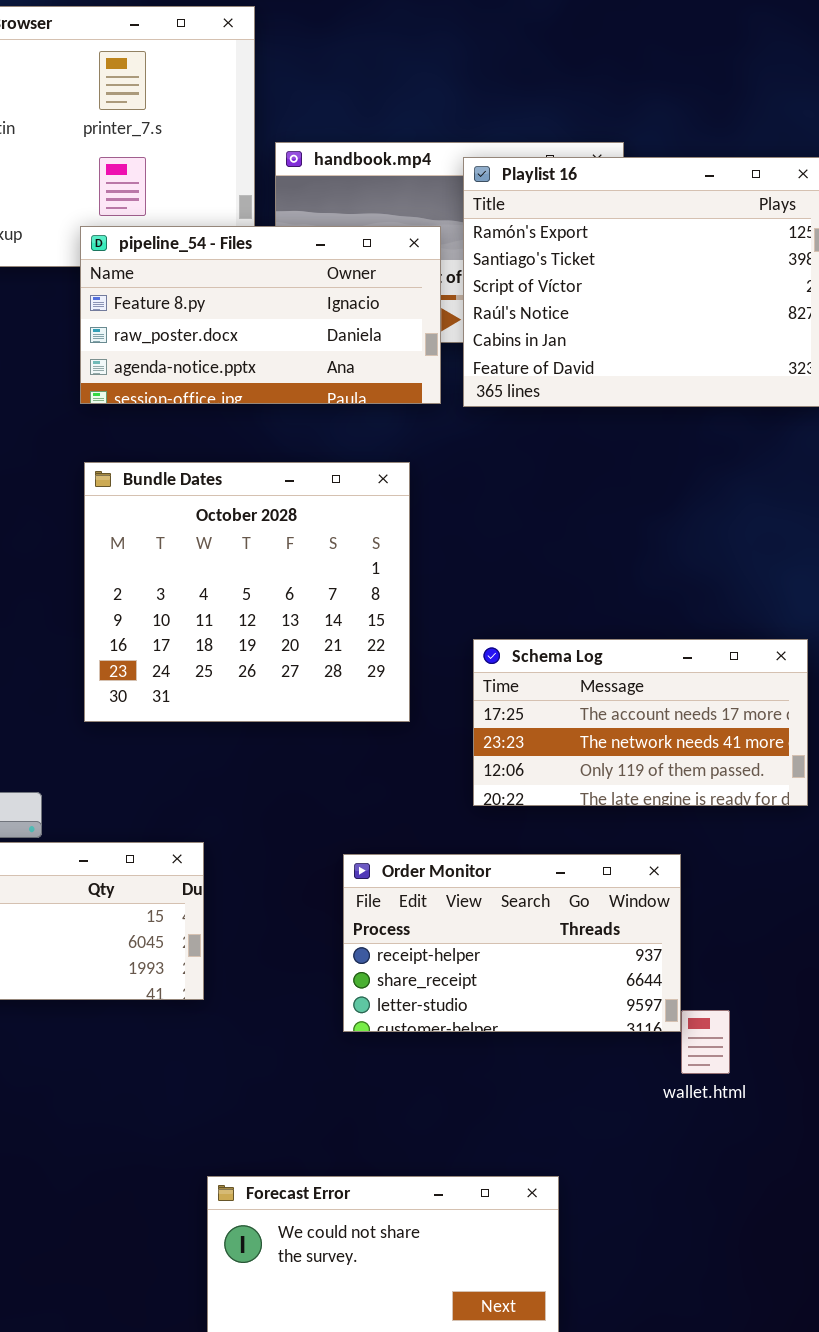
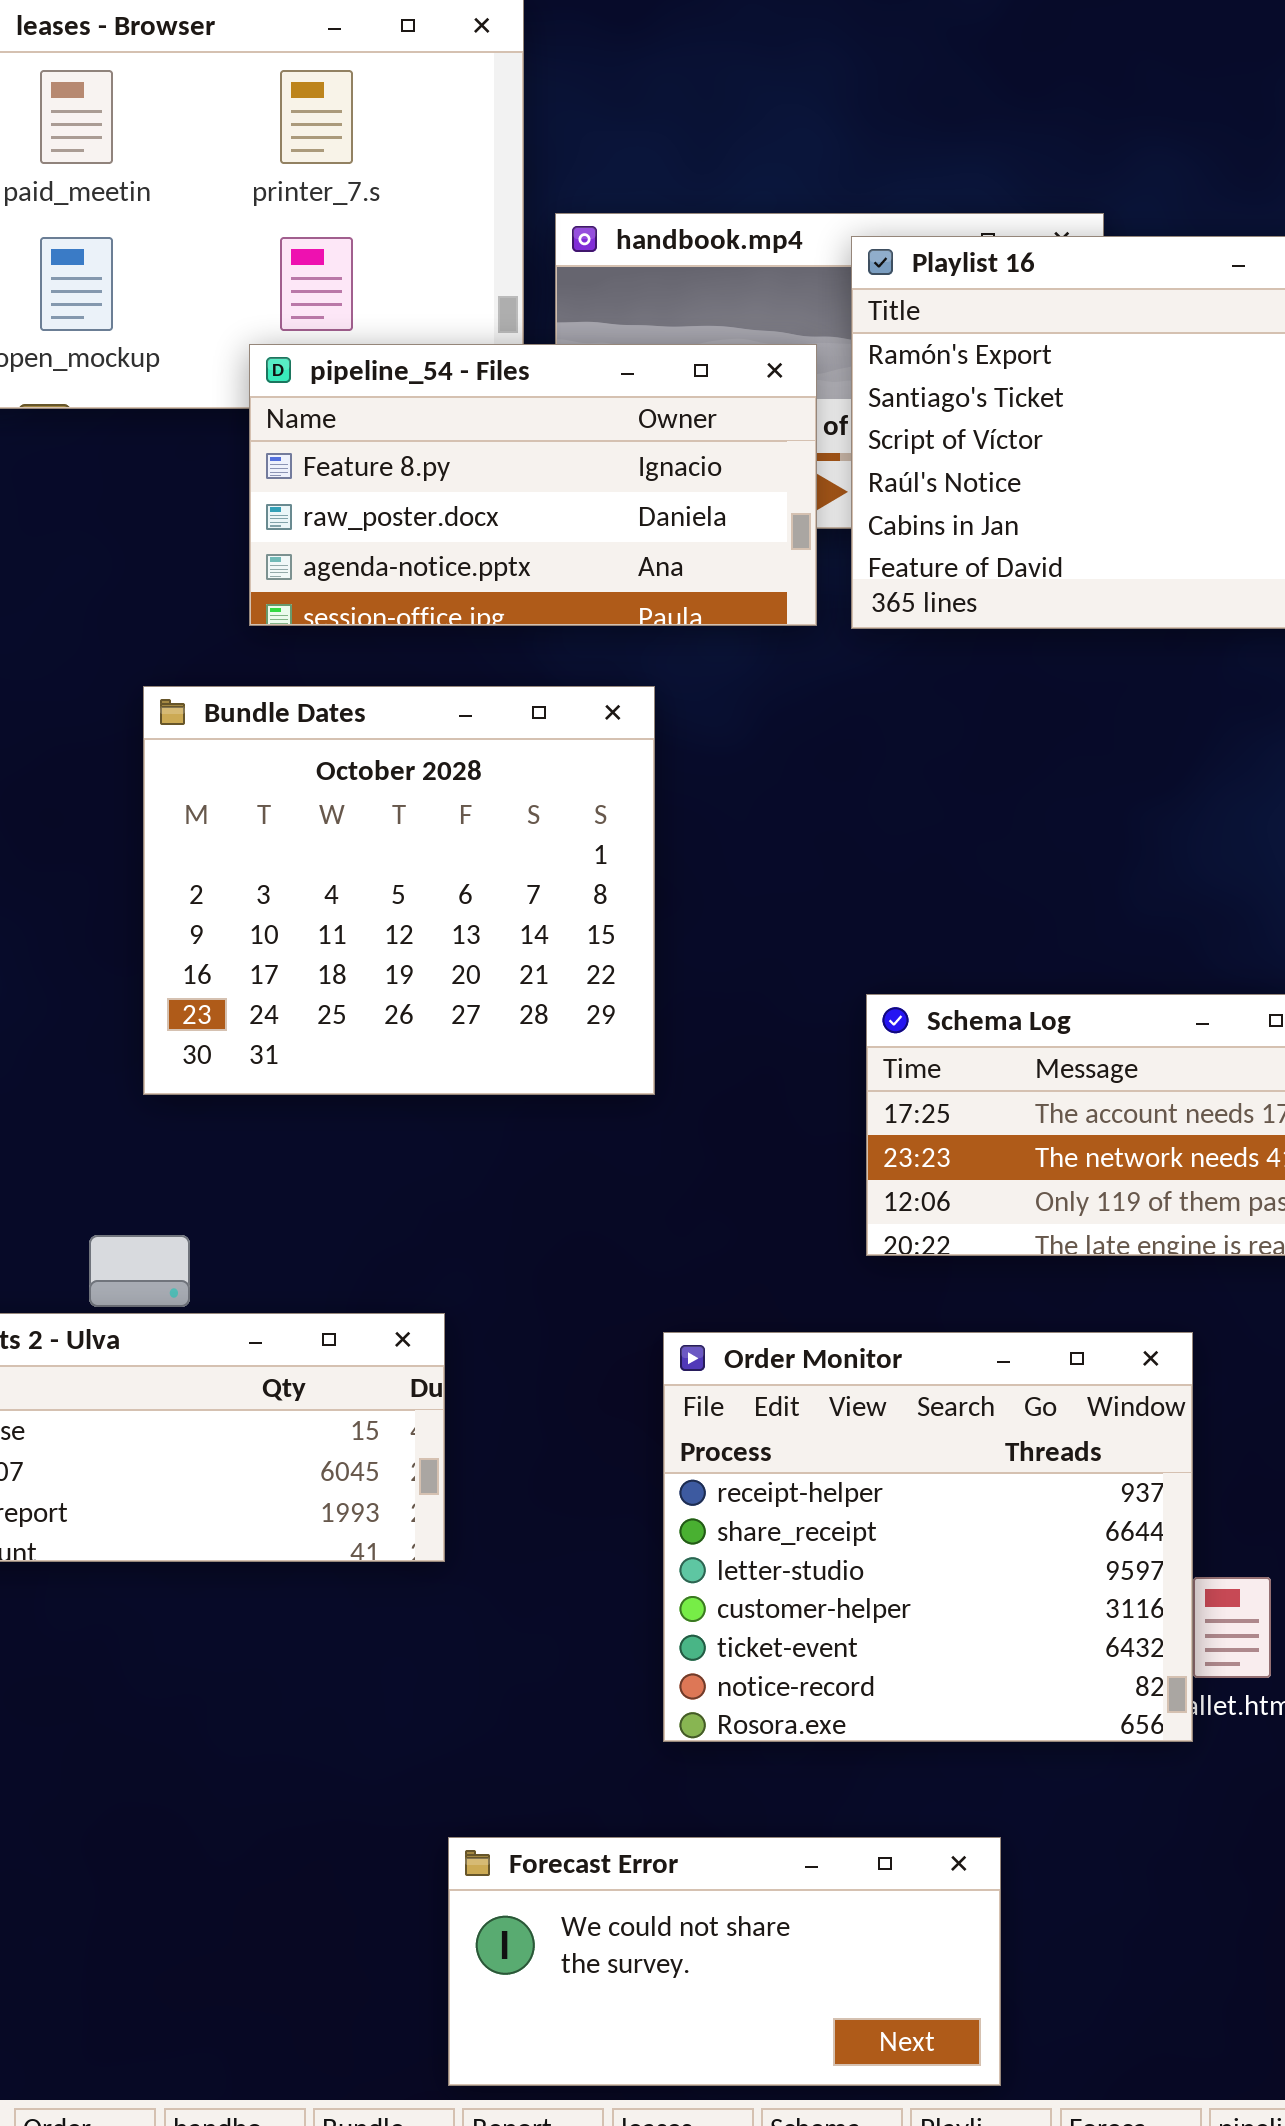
Bundle Dates: [84,462,410,722] -> [143,686,655,1095], moved
Order Monitor: [343,854,681,1032] -> [663,1332,1193,1742], resized

